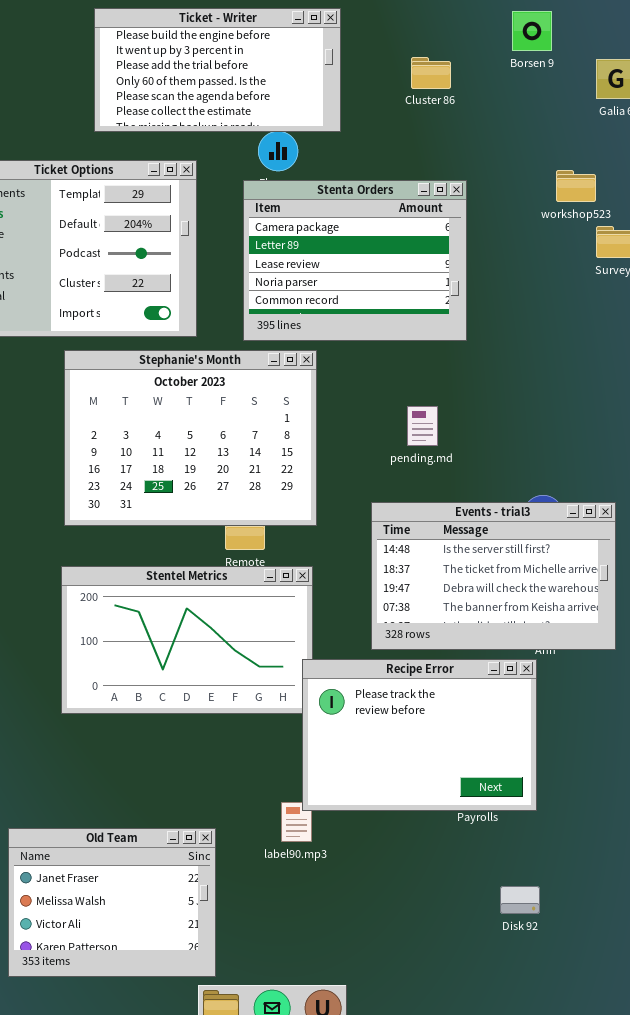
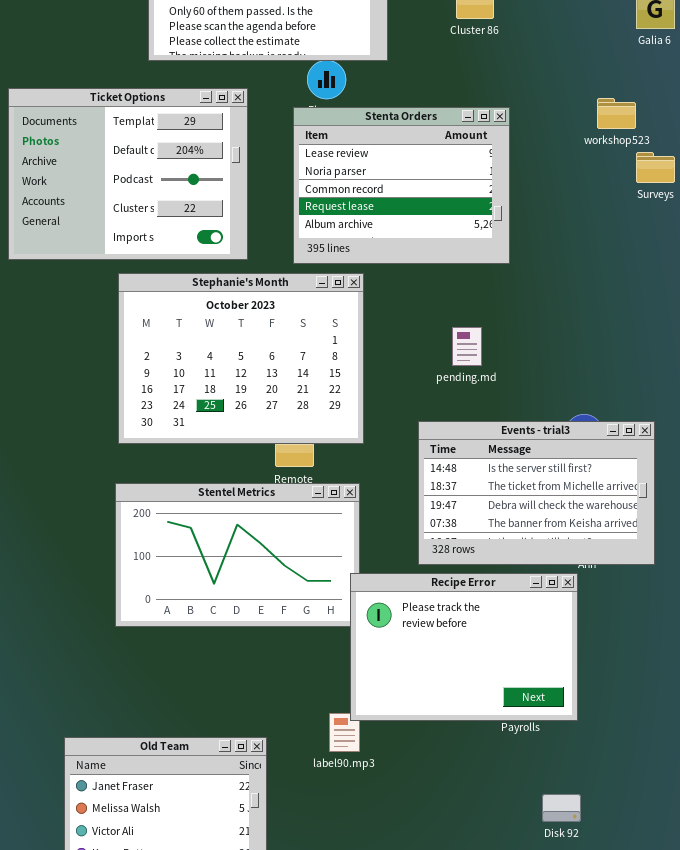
Stenta Orders: [243,180,467,341] -> [293,107,510,264], scrolled down 2 rows

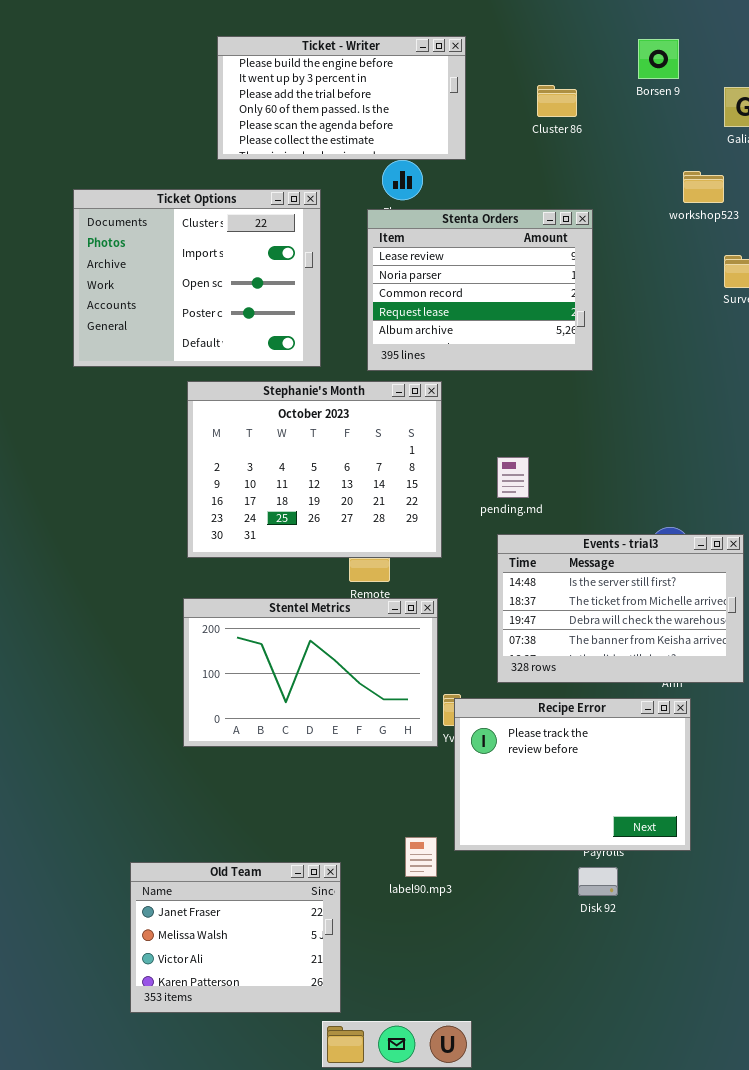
Ticket Options: [8,88,248,260] -> [73,189,321,367], scrolled down 3 rows
workshop523: [597,98,636,129] -> [683,171,724,203], moved
pending.md: [452,327,482,366] -> [497,457,529,498], moved
Recipe Error: [350,573,578,721] -> [454,698,691,851], moved
Disk 92: [542,794,581,822] -> [578,867,618,896], moved

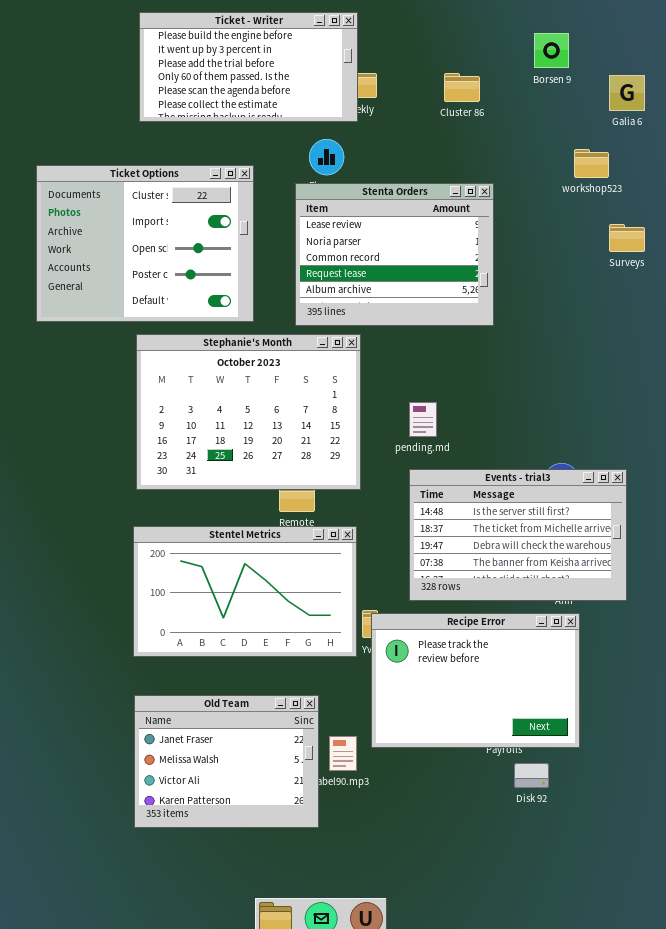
Ticket - Writer: [217,36,466,160] -> [139,12,358,122], moved
Old Team: [130,862,341,1013] -> [134,695,319,828], moved
Disk 92: [578,867,618,896] -> [514,763,549,788], moved

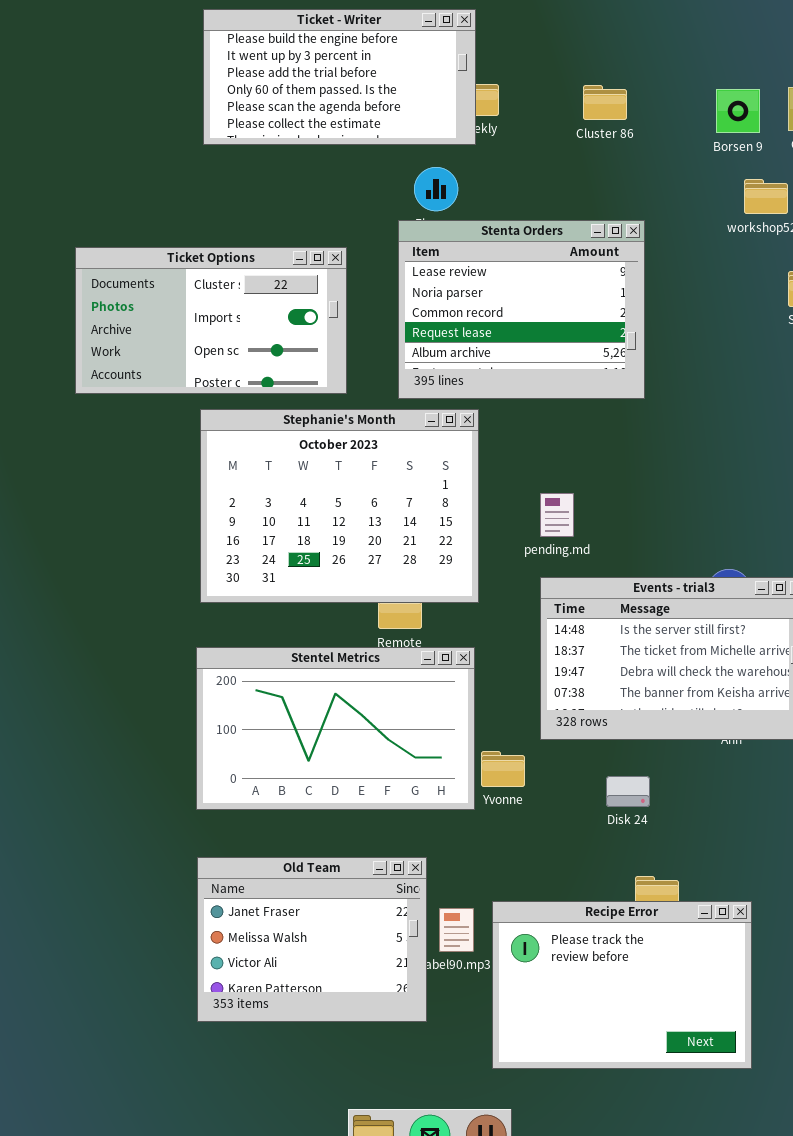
Borsen 9: [534,33,569,68] -> [716,89,760,133], moved
Ticket Options: [36,165,254,322] -> [75,247,347,394], resized
Recipe Error: [371,613,580,748] -> [492,901,752,1069], moved

